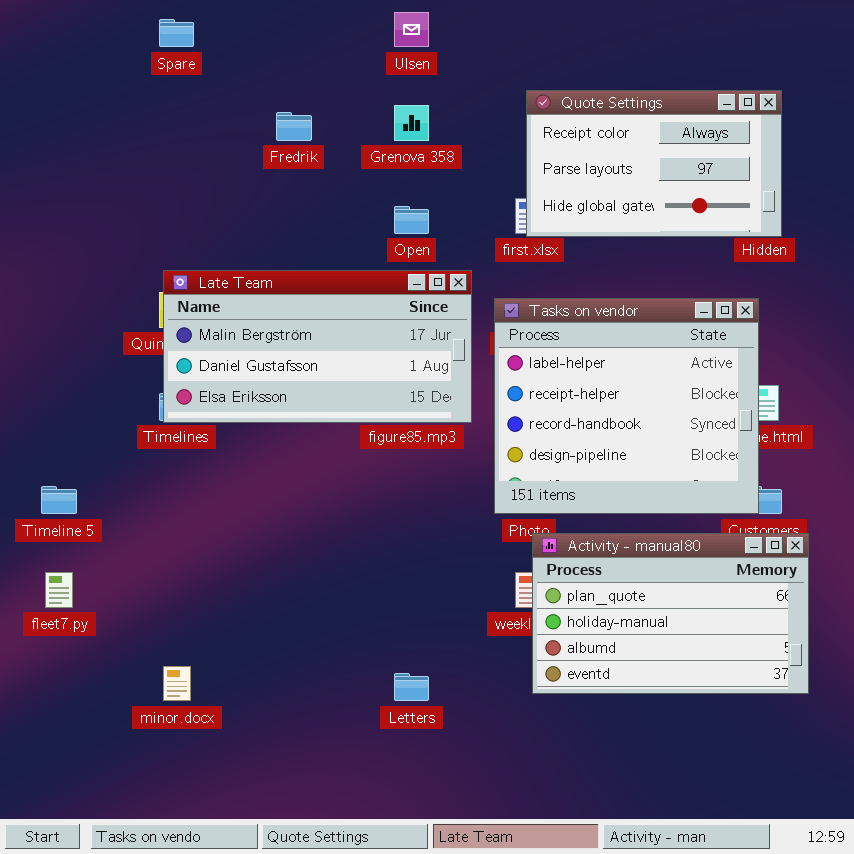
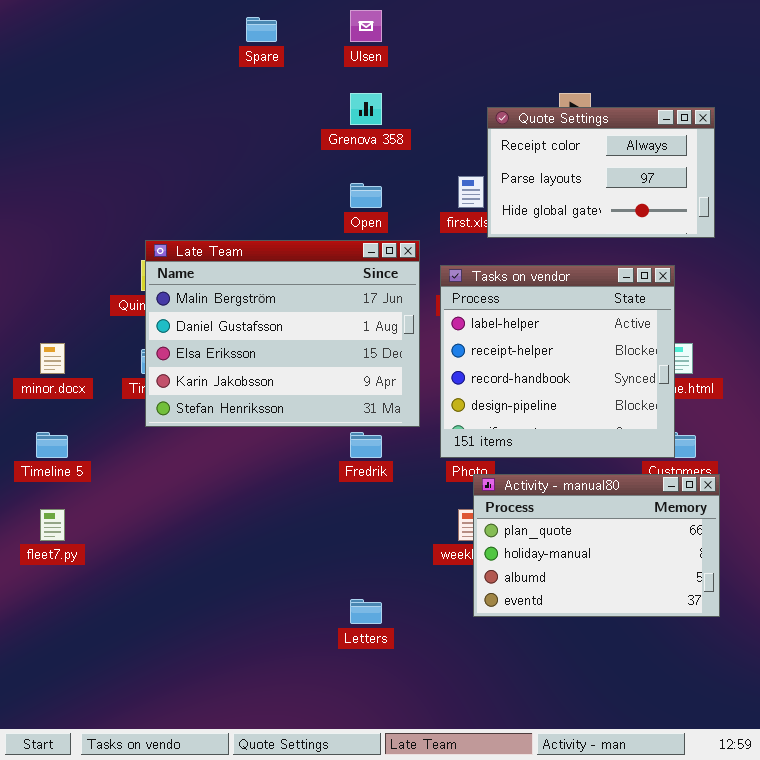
Spare: [159,19,194,47] -> [246,17,277,42], moved
Quote Settings: [526,90,782,237] -> [487,107,715,238], moved
Fredrik: [276,112,312,141] -> [350,432,382,458], moved
Late Team: [163,270,472,423] -> [145,240,420,427], resized
minor.docx: [163,666,191,701] -> [40,343,65,374], moved

